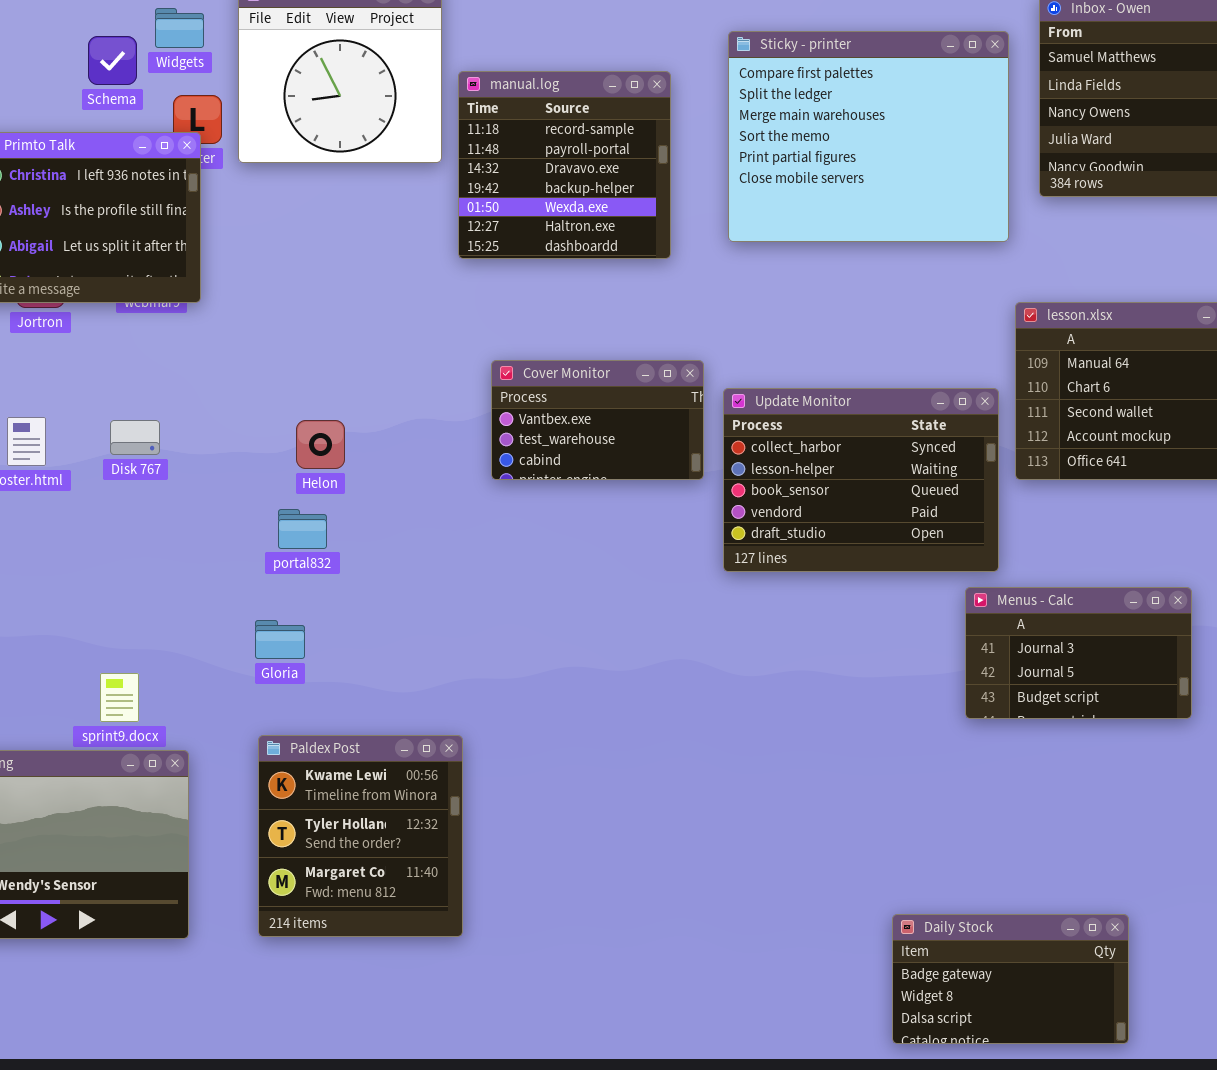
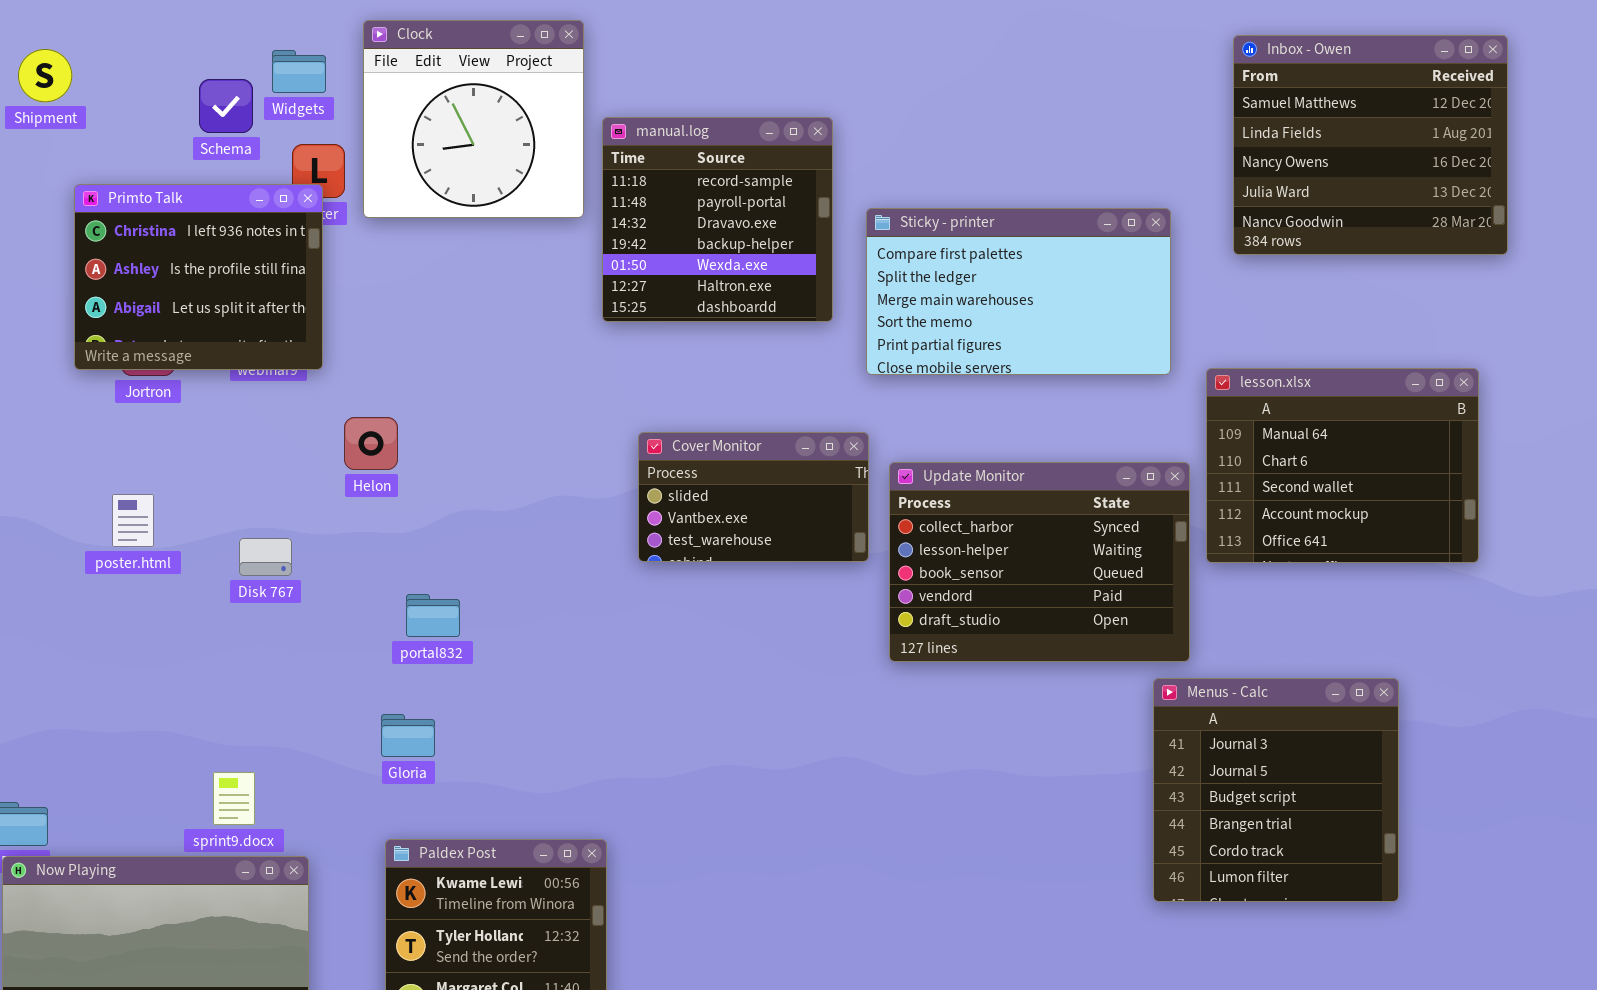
Sticky - printer: [728,31,1009,242] -> [866,208,1171,375], moved, resized
Cover Monitor: [491,360,704,480] -> [638,432,869,562], scrolled up 1 row
Disk 767: [110,420,160,455] -> [239,538,292,576], moved
Helon: [296,420,345,469] -> [344,417,398,470], moved
Menus - Calc: [965,587,1192,719] -> [1153,678,1399,902], resized

